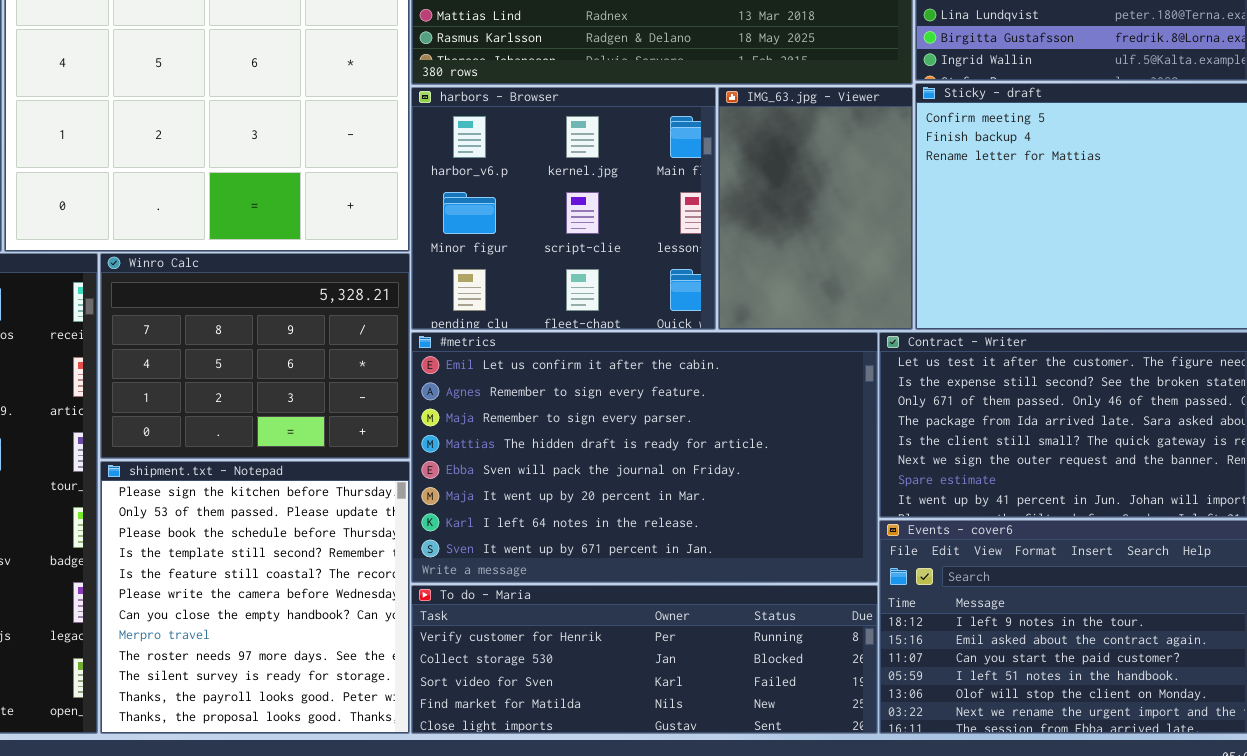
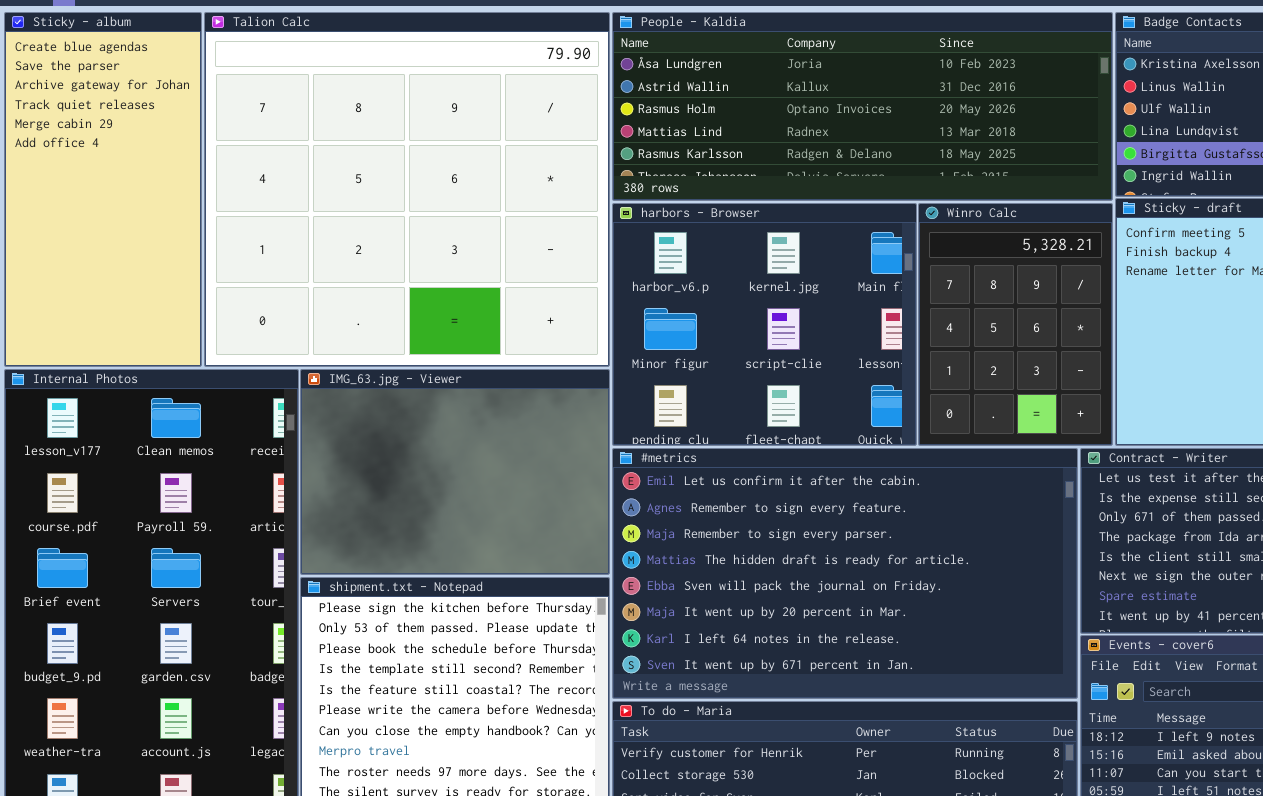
IMG_63.jpg - Viewer: [718,87,913,330] -> [300,369,610,575], moved, resized
Winro Calc: [100,253,410,459] -> [918,203,1113,446], moved, resized

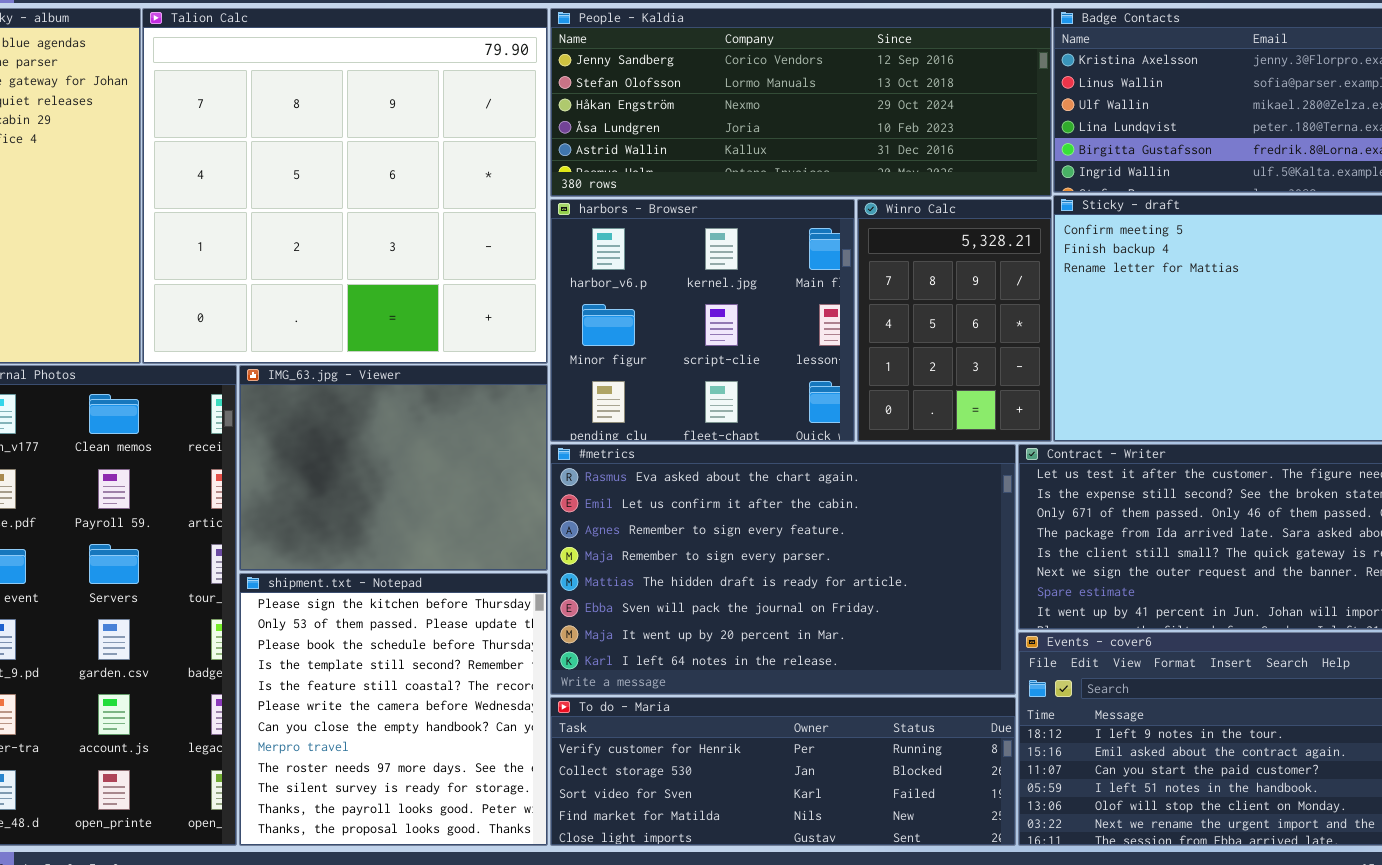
People - Kaldia: [612,12,1113,201] -> [550,8,1052,197], scrolled up 3 rows
#metrics: [612,448,1078,699] -> [550,444,1016,695], scrolled up 1 row

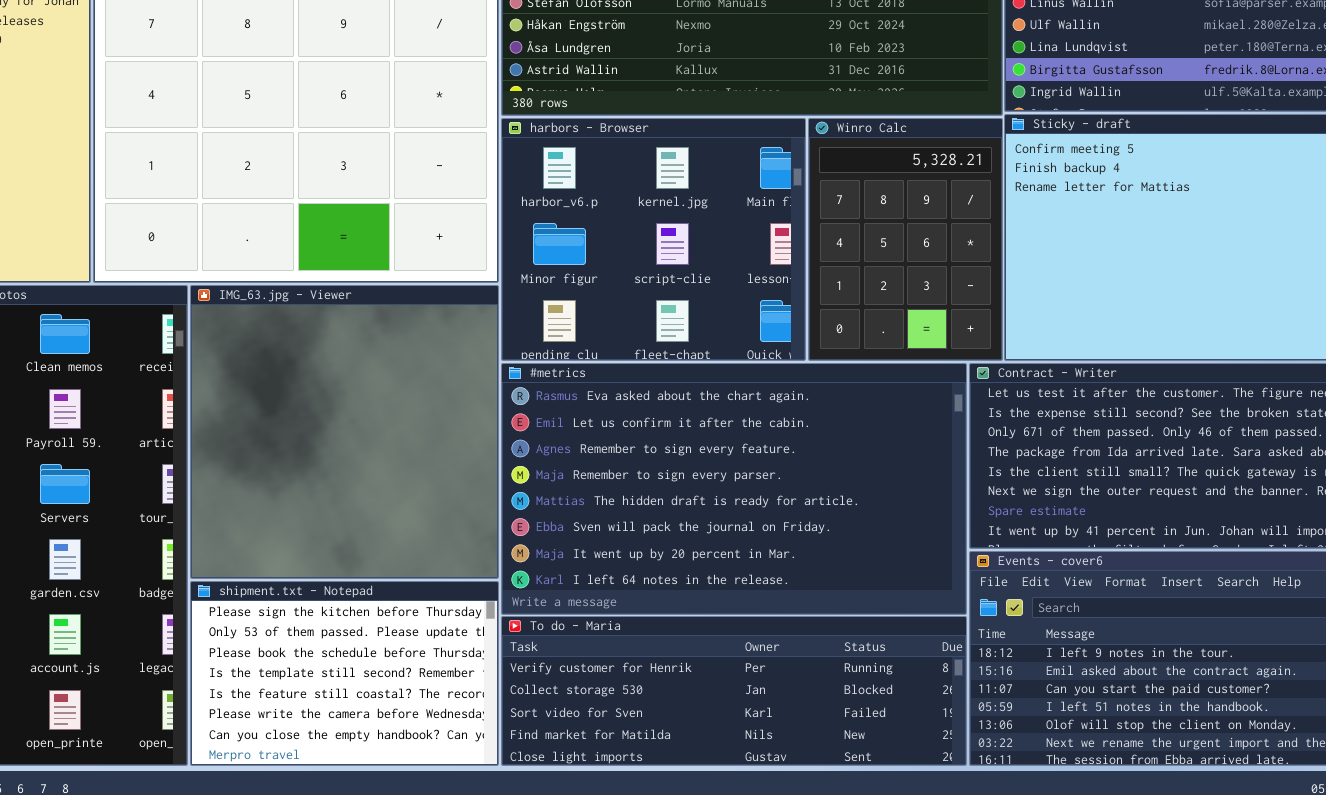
IMG_63.jpg - Viewer: [239,365,548,571] -> [190,285,499,579], resized
shipment.txt - Notepad: [239,573,548,846] -> [190,581,499,766], resized

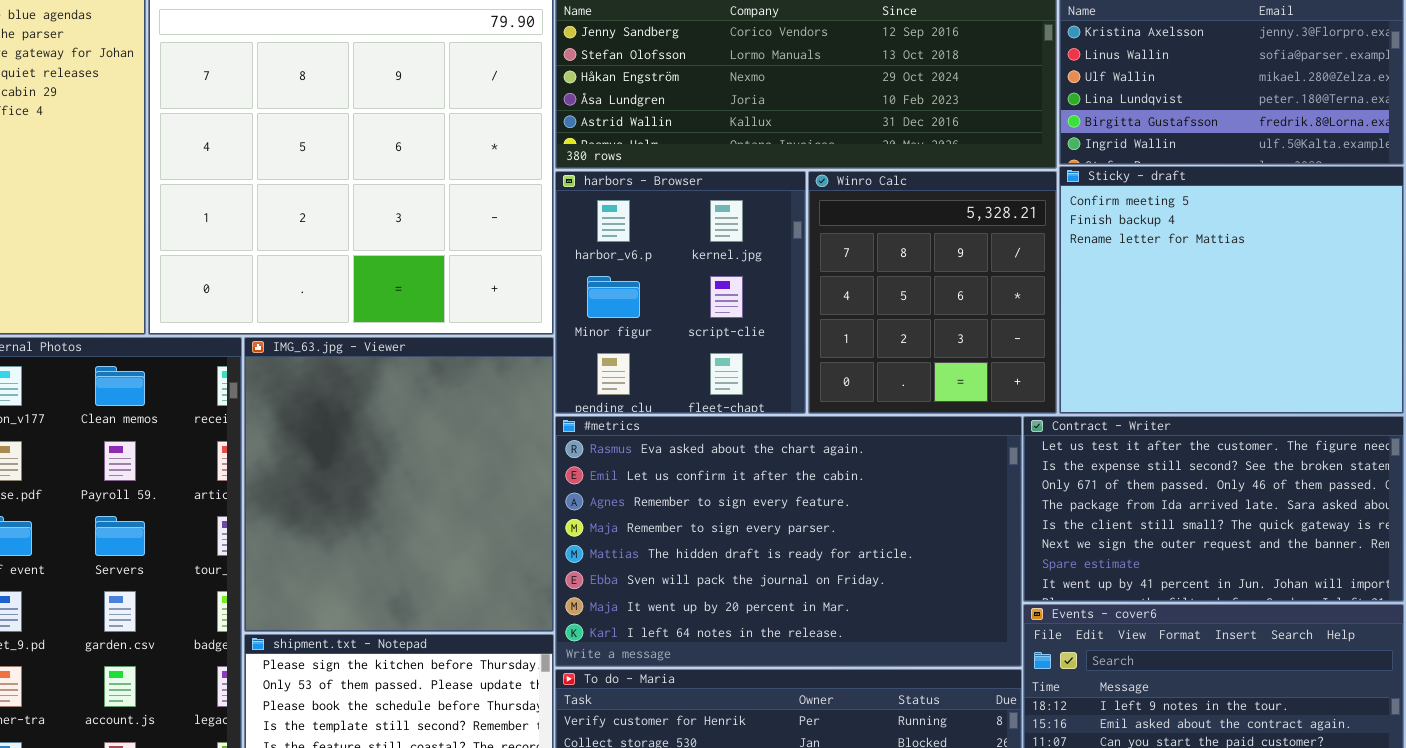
harbors - Browser: [501,118,806,361] -> [555,171,806,414], resized
Winro Calc: [808,118,1003,361] -> [808,171,1057,414], resized

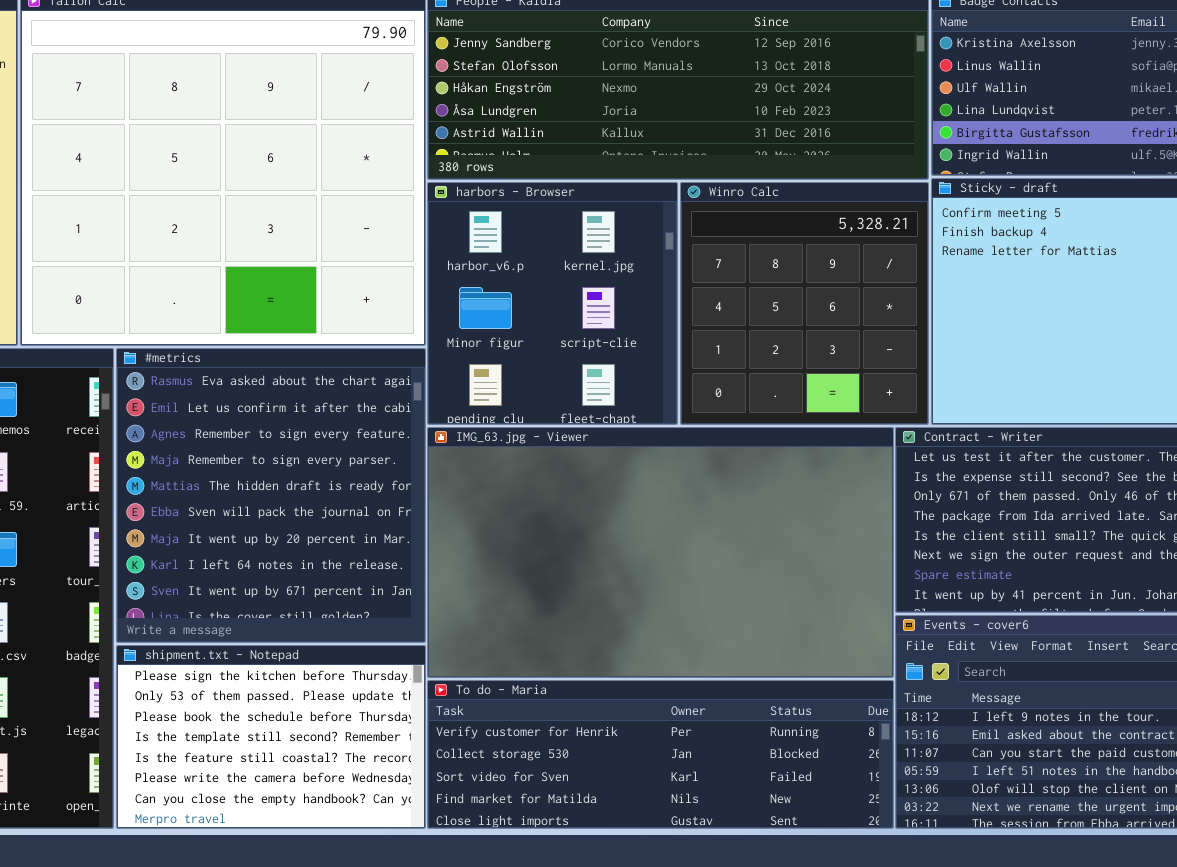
IMG_63.jpg - Viewer: [244,337,554,632] -> [427,427,894,678], moved, resized
#metrics: [555,416,1022,667] -> [116,348,426,643], moved, resized

